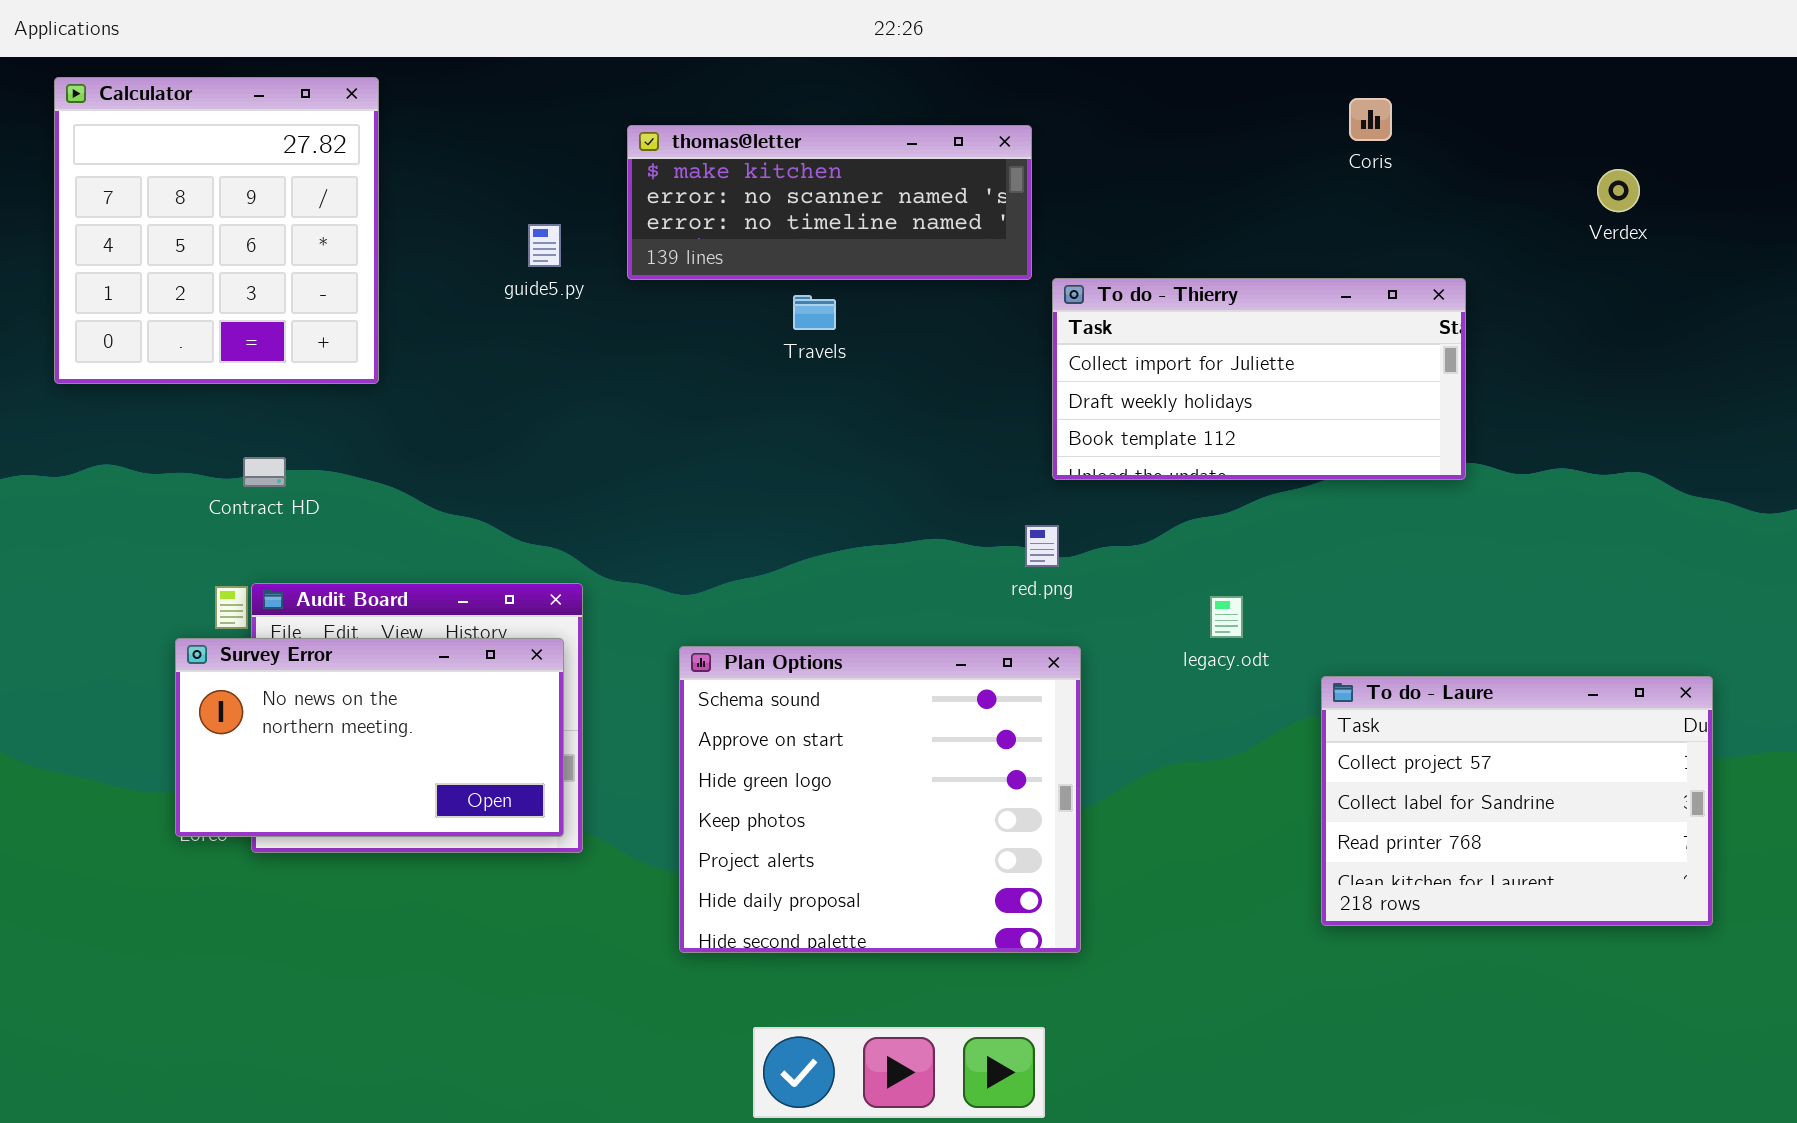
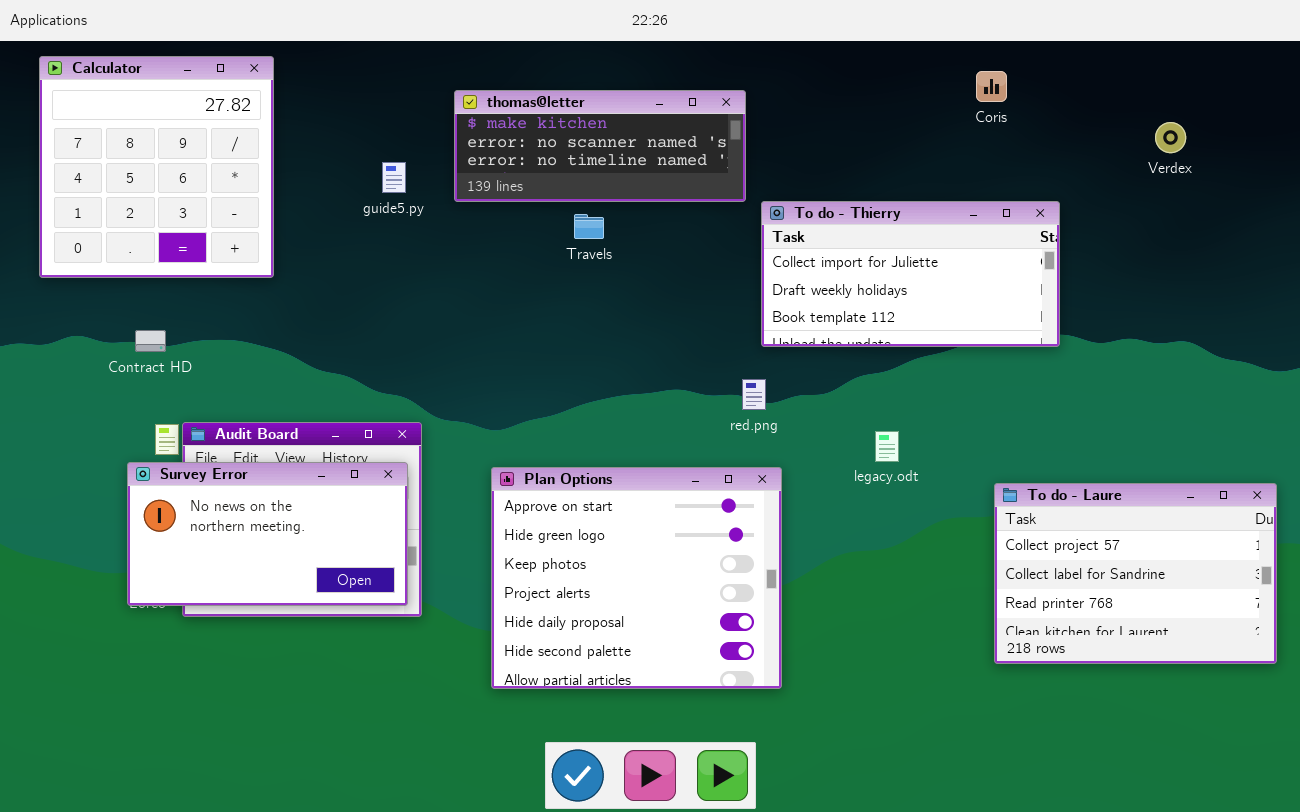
Contract HD: [243,457,286,487] -> [135,330,166,352], moved
Plan Options: [679,646,1081,953] -> [491,467,782,689], scrolled down 1 row
To do - Laure: [1321,676,1713,926] -> [994,483,1277,664], moved

